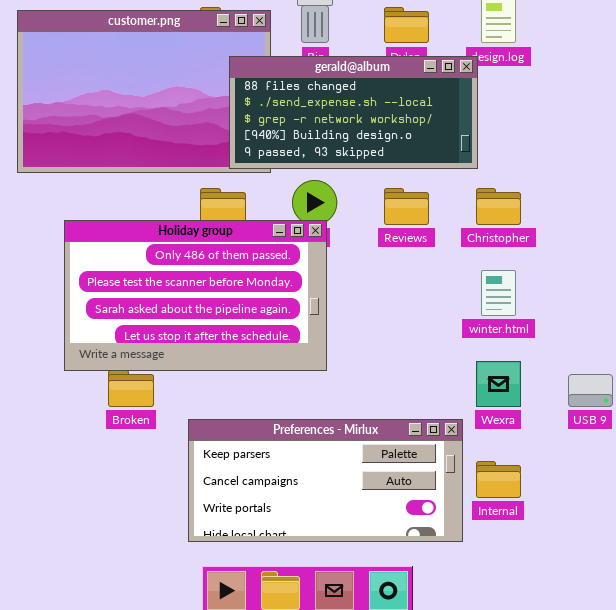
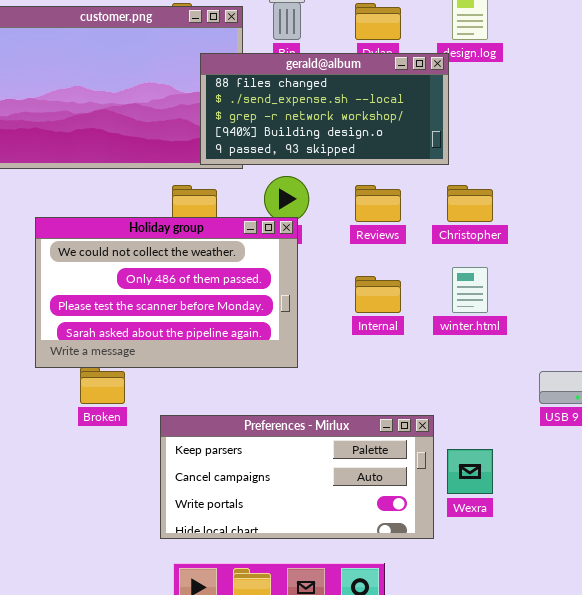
Holiday group: [64,220,327,371] -> [35,217,298,368], scrolled up 1 row
Wexra: [476,361,521,407] -> [447,449,493,494], moved
Internal: [476,461,521,498] -> [355,276,401,313], moved

